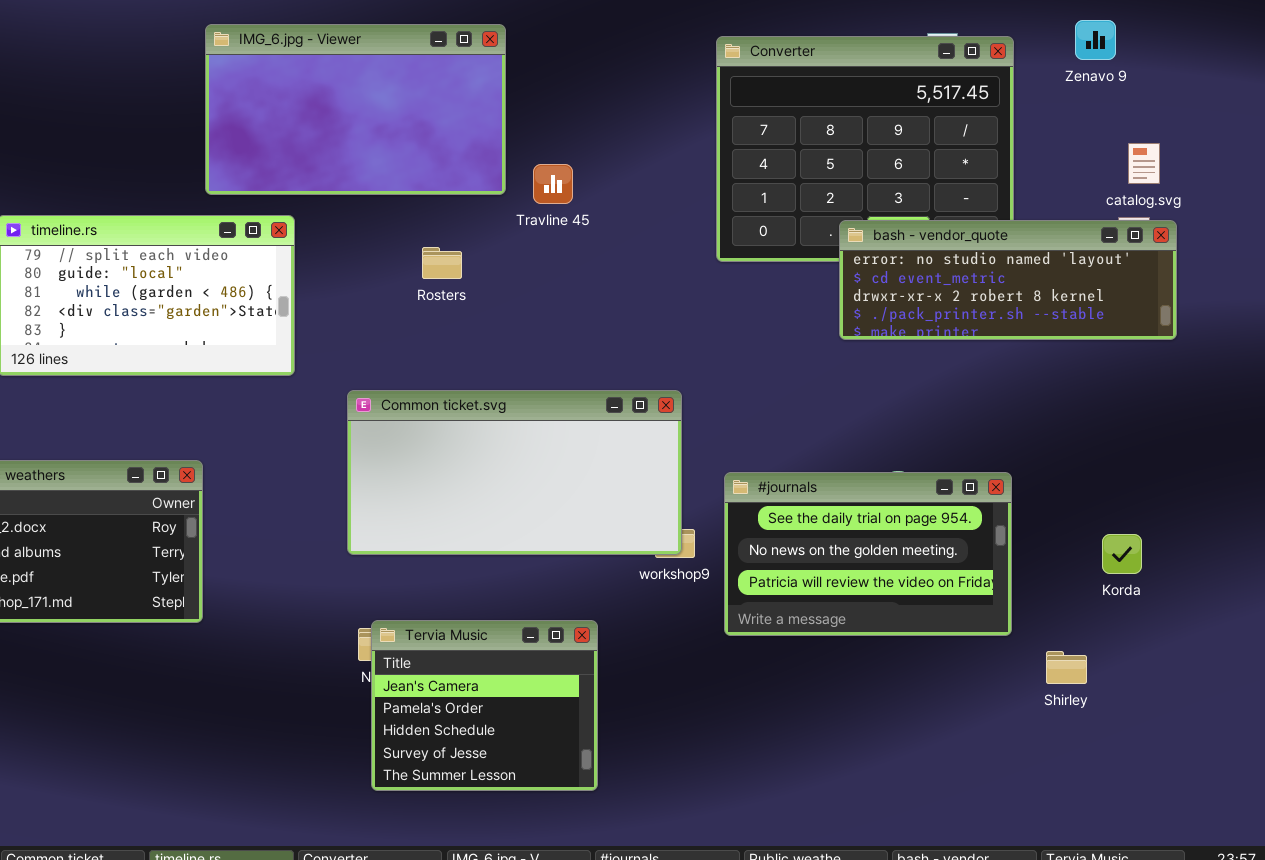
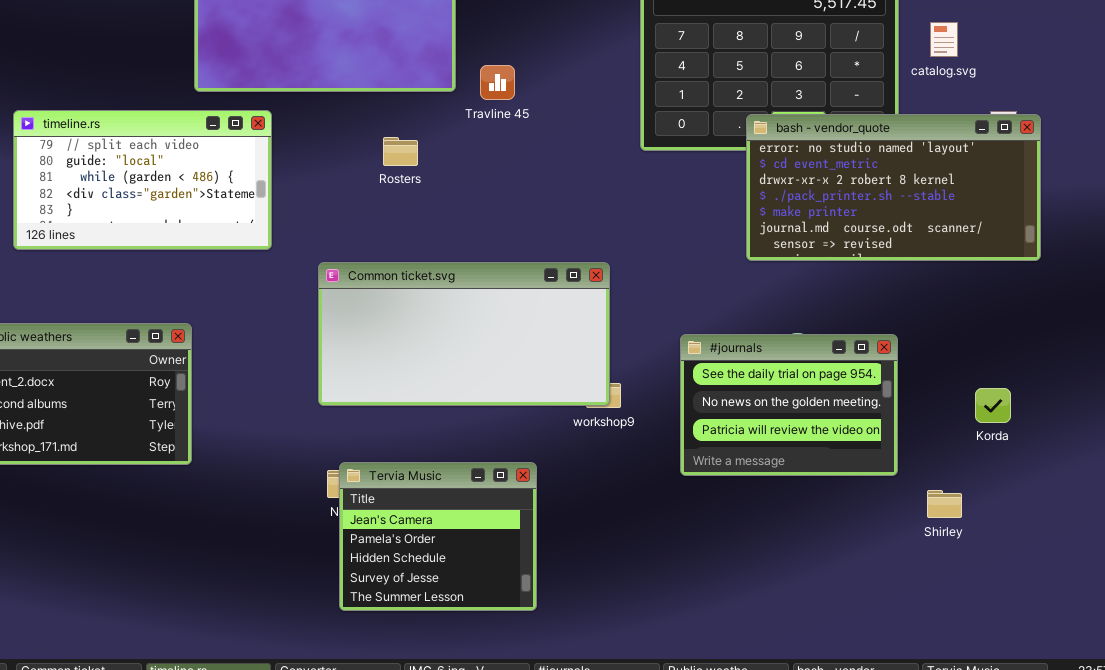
catalog.svg: [1128,143,1160,184] -> [930,22,958,57], moved
bash - vendor_quote: [839,220,1177,340] -> [746,114,1041,261], resized
#journals: [724,472,1012,636] -> [680,334,898,476], resized

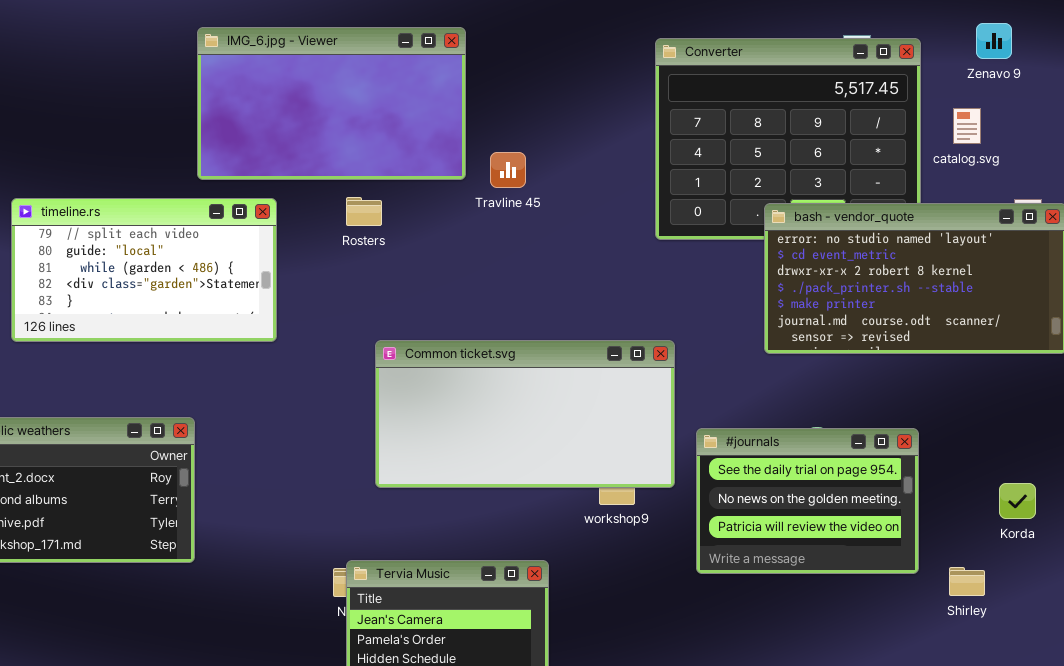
Rosters: [383,137,418,166] -> [346,197,382,226], moved
Common ticket.svg: [318,262,610,406] -> [375,340,675,488], moved
Shirley: [927,490,962,518] -> [949,567,985,596], moved

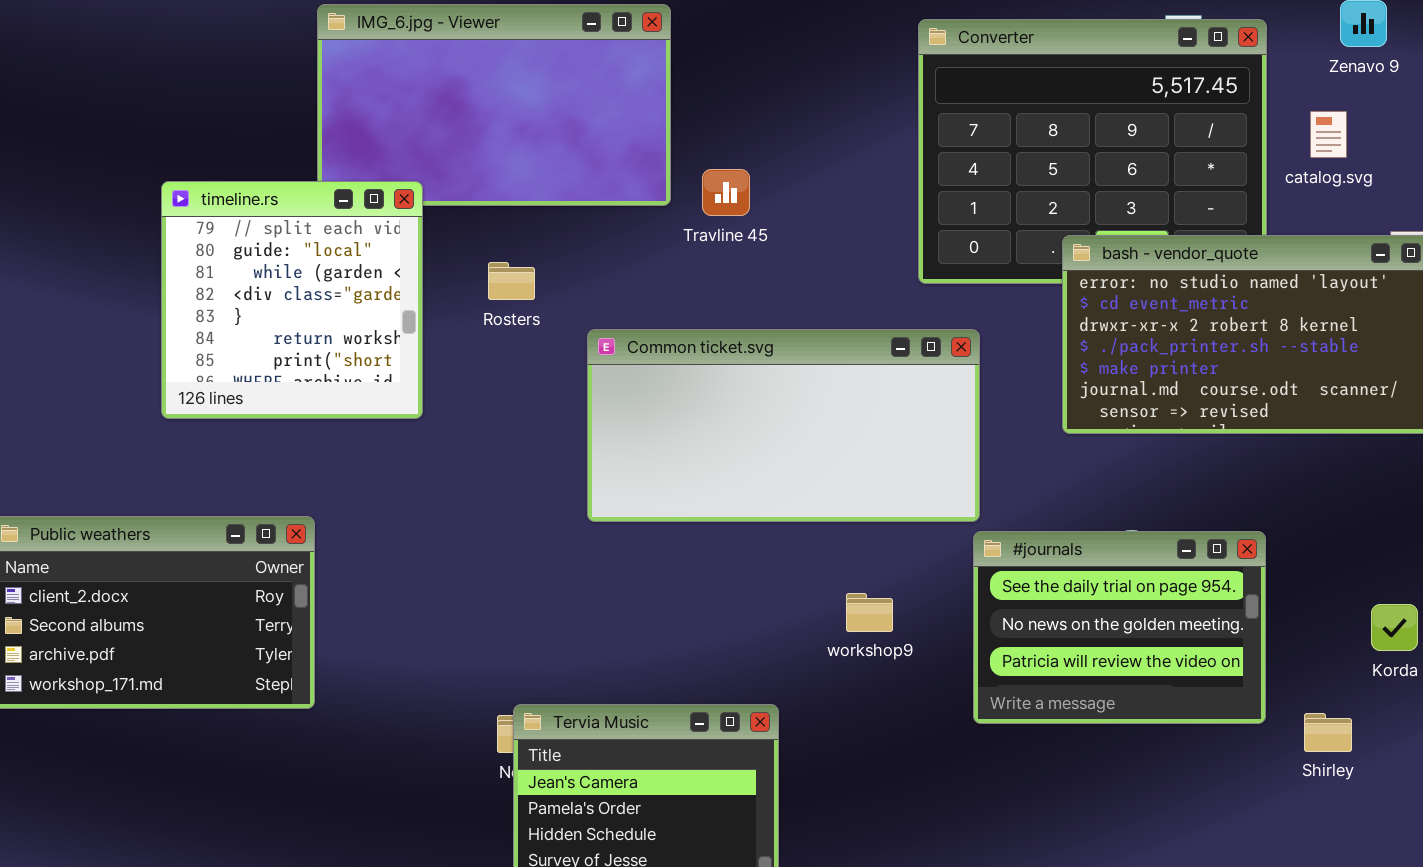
Rosters: [346,197,382,226] -> [488,262,535,300], moved
timeline.rs: [11,198,277,342] -> [161,181,423,419], resized
Common ticket.svg: [375,340,675,488] -> [587,329,980,522], moved

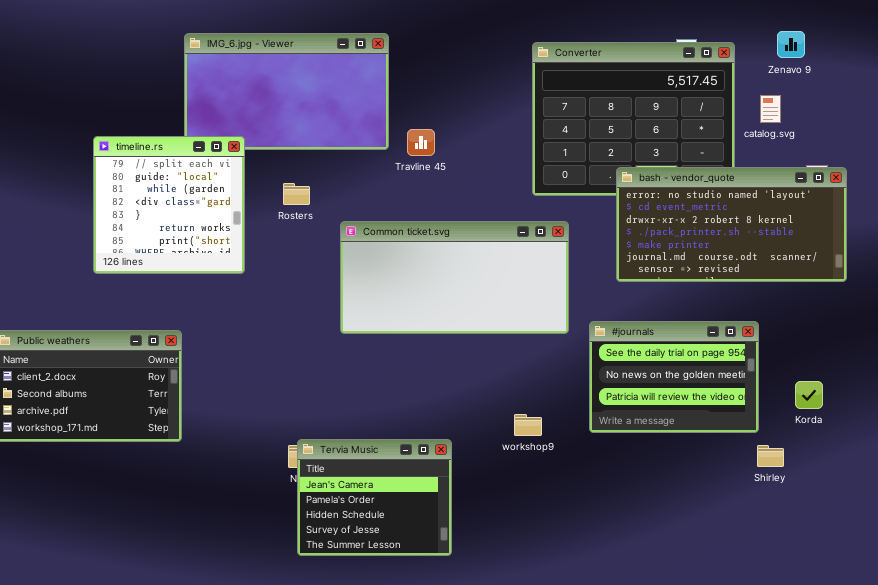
#journals: [973,531,1266,724] -> [589,321,759,433], moved
workshop9: [846,593,893,632] -> [514,414,542,436], moved

